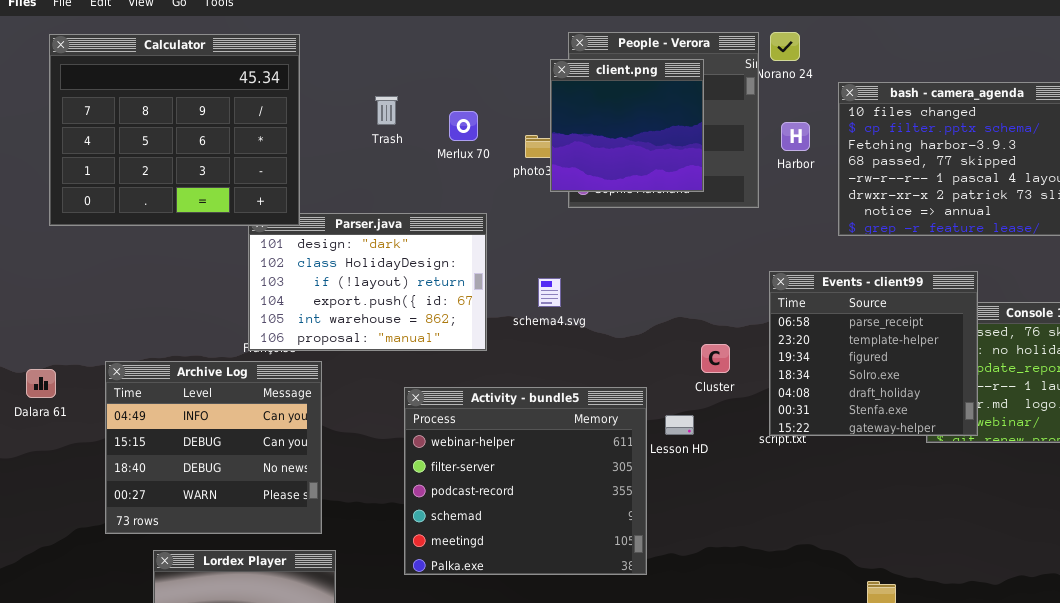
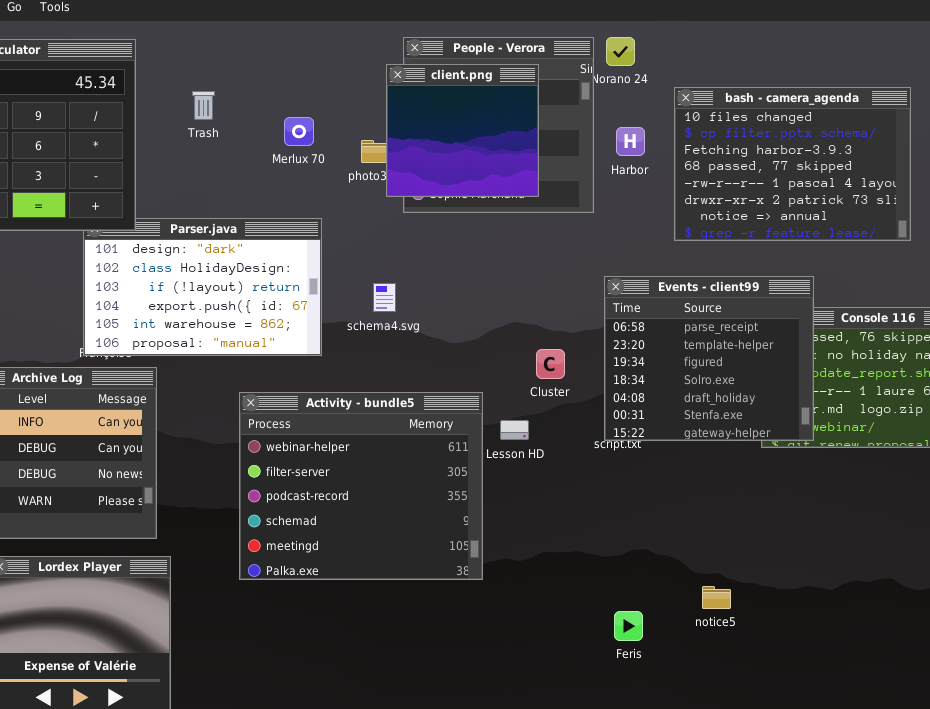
Trash: [375,96,398,125] -> [192,91,215,120], moved

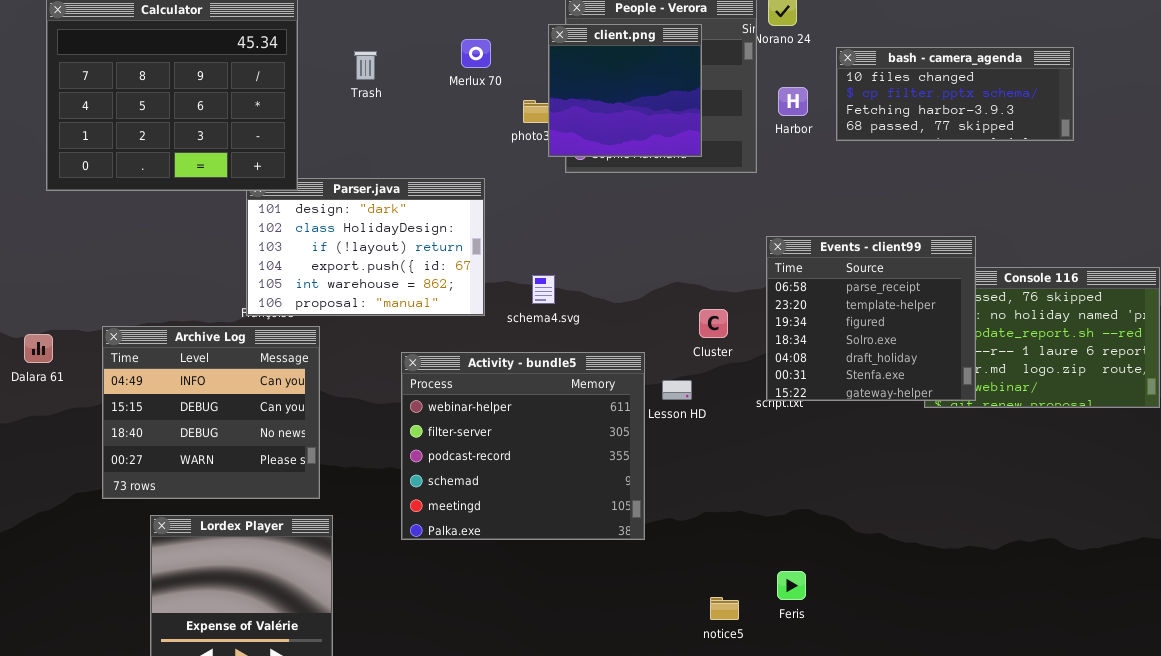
bash - camera_agenda: [674,87,911,241] -> [836,47,1074,141], resized
Merlux 70: [284,117,314,146] -> [461,39,491,68], moved
schema4.svg: [373,283,396,312] -> [532,275,555,304], moved
notice5: [702,586,731,609] -> [710,597,739,620], moved

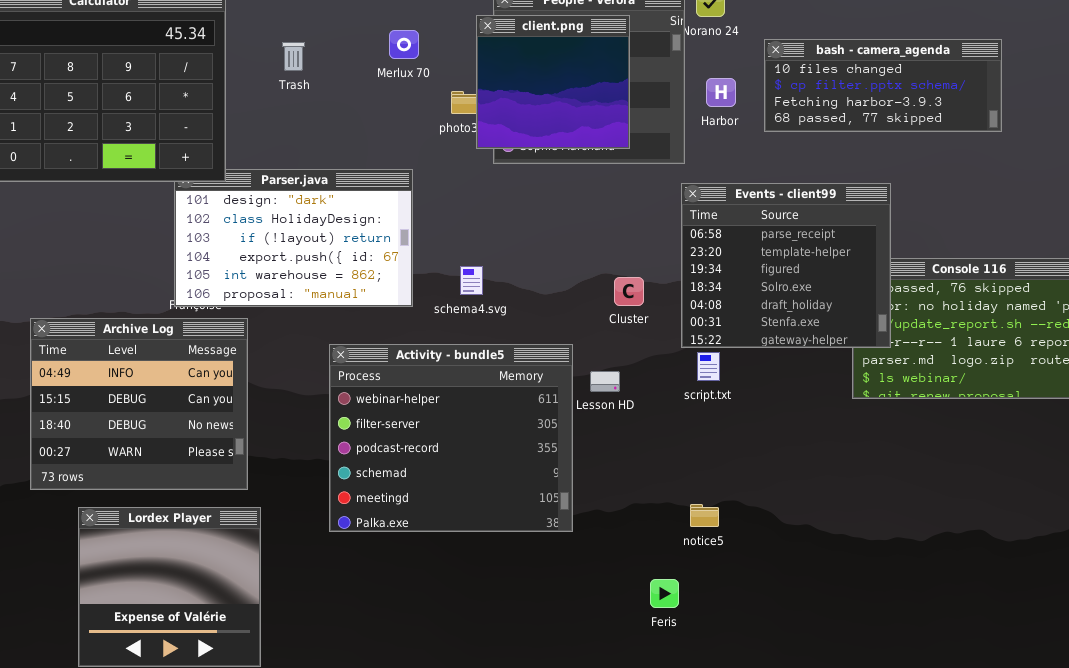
Events - client99: [766,236,976,401] -> [681,183,891,348], moved
Cluster: [699,309,728,338] -> [614,277,644,306], moved
Feris: [777,571,806,600] -> [650,579,679,608], moved
notice5: [710,597,739,620] -> [690,504,719,527], moved

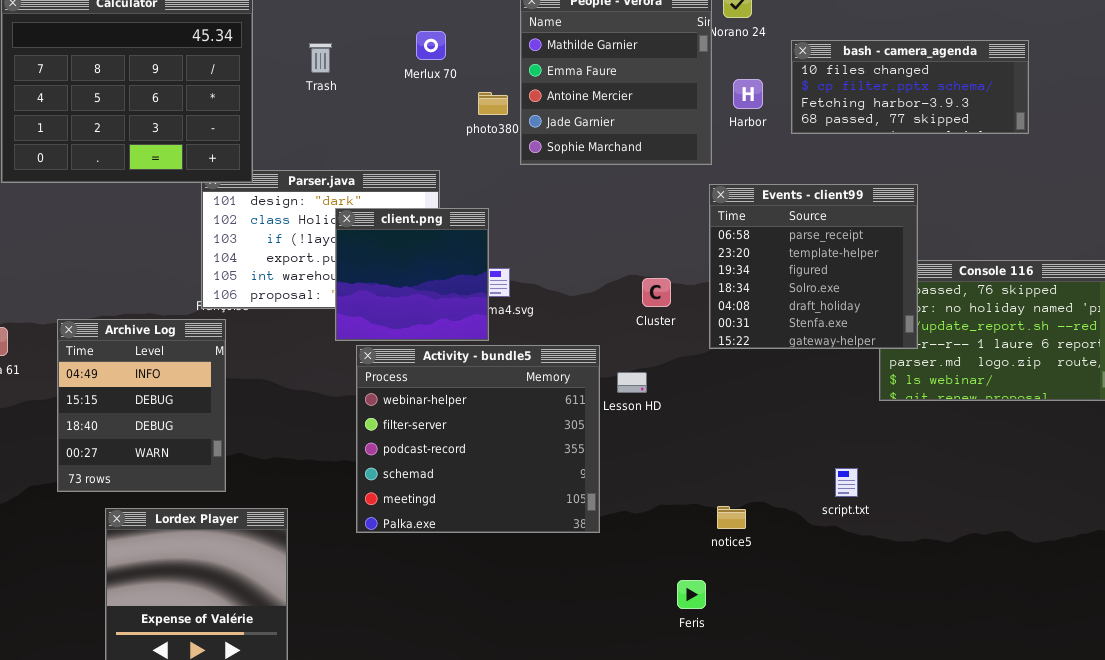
client.png: [476,15,630,149] -> [335,208,489,341], moved
Archive Log: [30,318,248,490] -> [57,319,226,492], resized
script.txt: [697,352,720,381] -> [835,468,858,497], moved

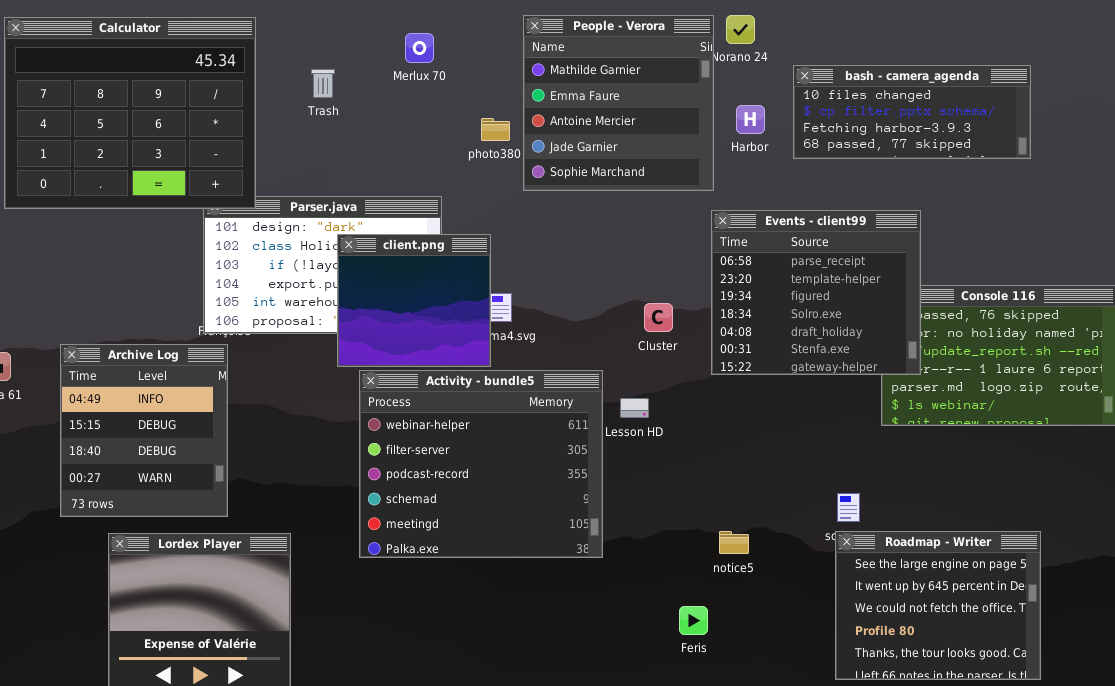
Merlux 70: [416,31,446,60] -> [405,33,434,63], moved
Roadmap - Writer: none -> [835,531,1041,680], opened

